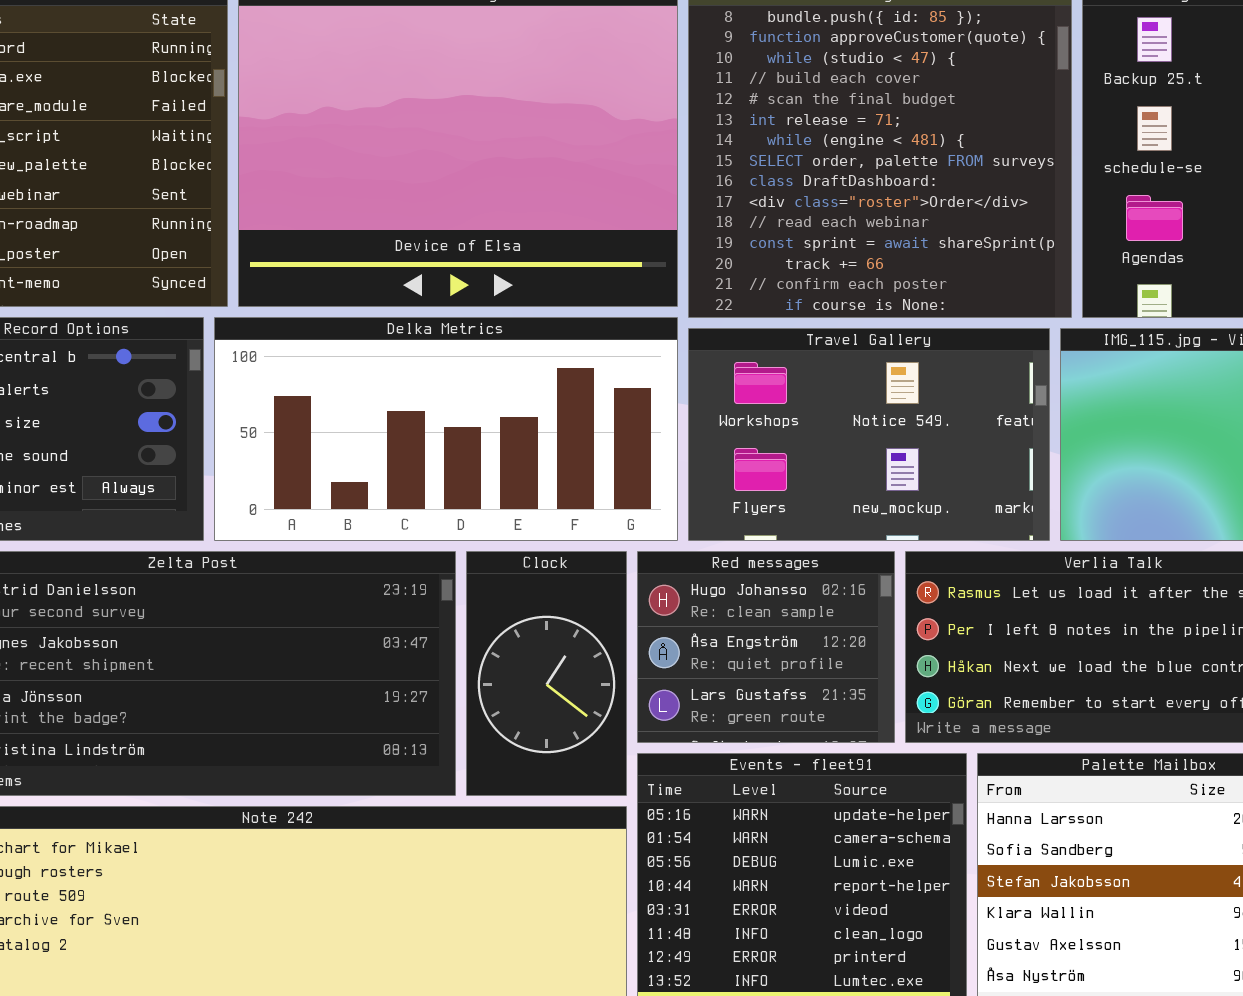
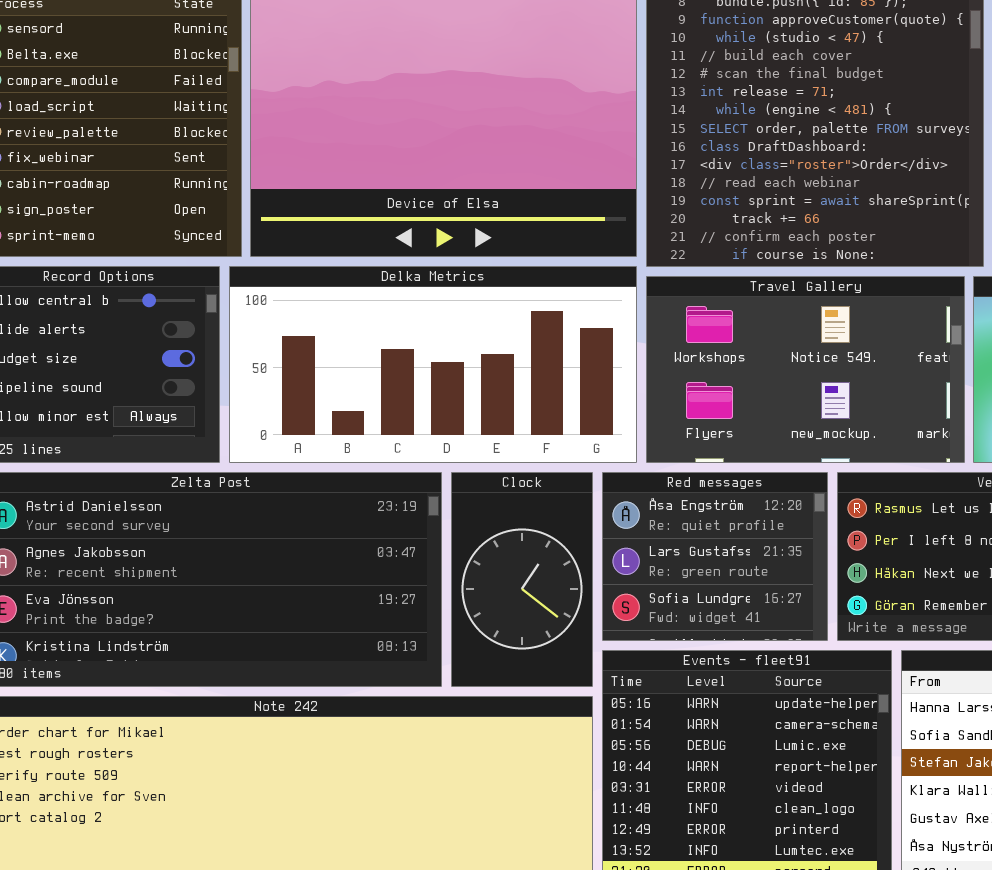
Red messages: [637,551,895,743] -> [602,472,828,641], scrolled down 1 row

